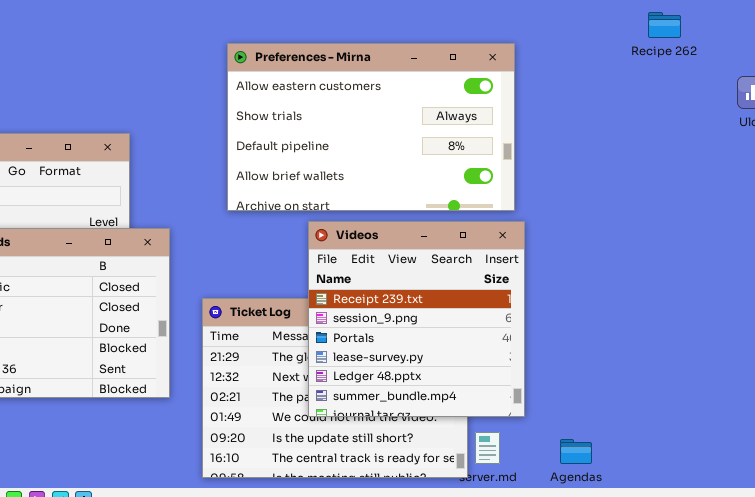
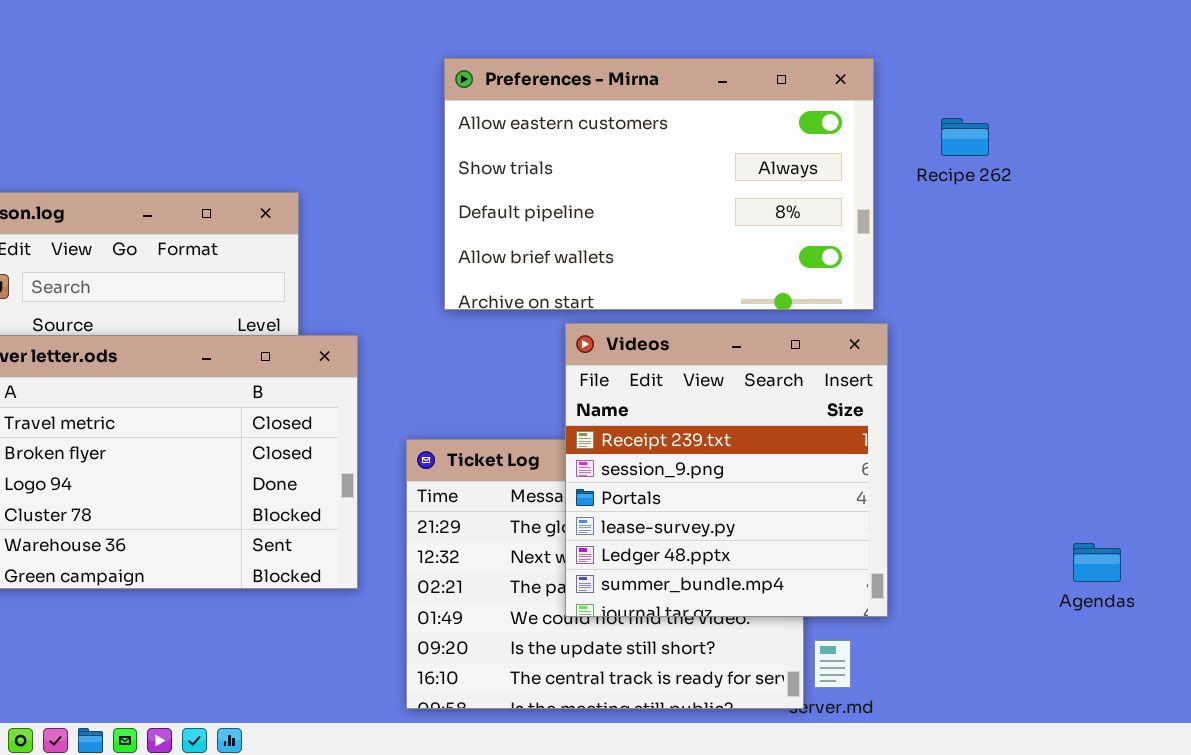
Recipe 262: [648,12,681,38] -> [941,118,989,156], moved
Agendas: [560,439,592,464] -> [1073,543,1121,582], moved

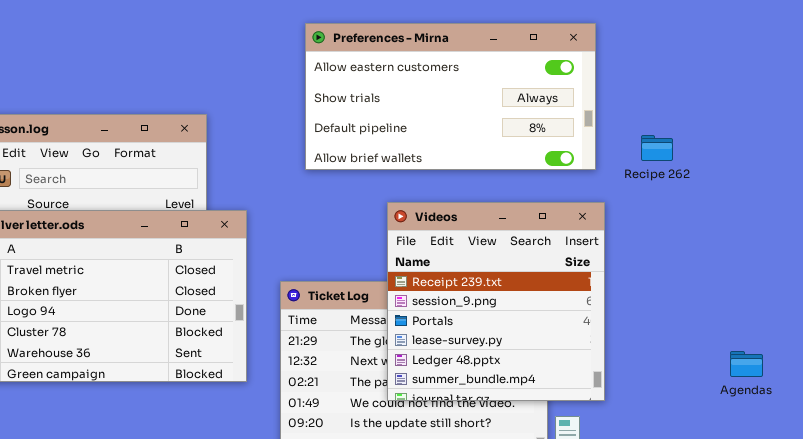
Preferences - Mirna: [444,58,874,310] -> [305,23,596,170], resized
Recipe 262: [941,118,989,156] -> [641,135,673,161], moved

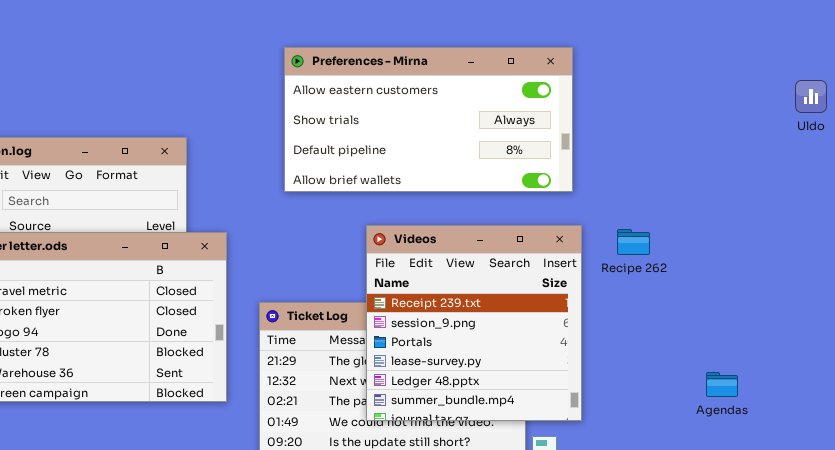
Recipe 262: [641,135,673,161] -> [617,229,650,255], moved

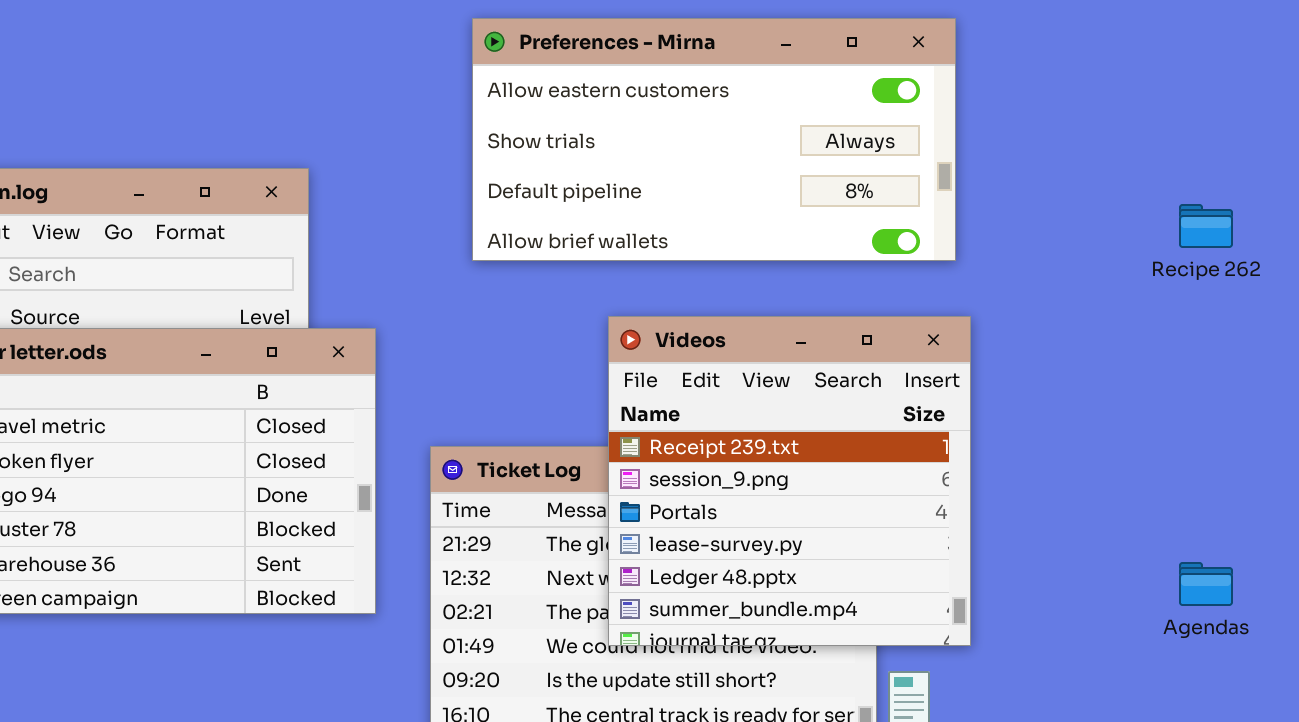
Recipe 262: [617,229,650,255] -> [1179,204,1233,248], moved

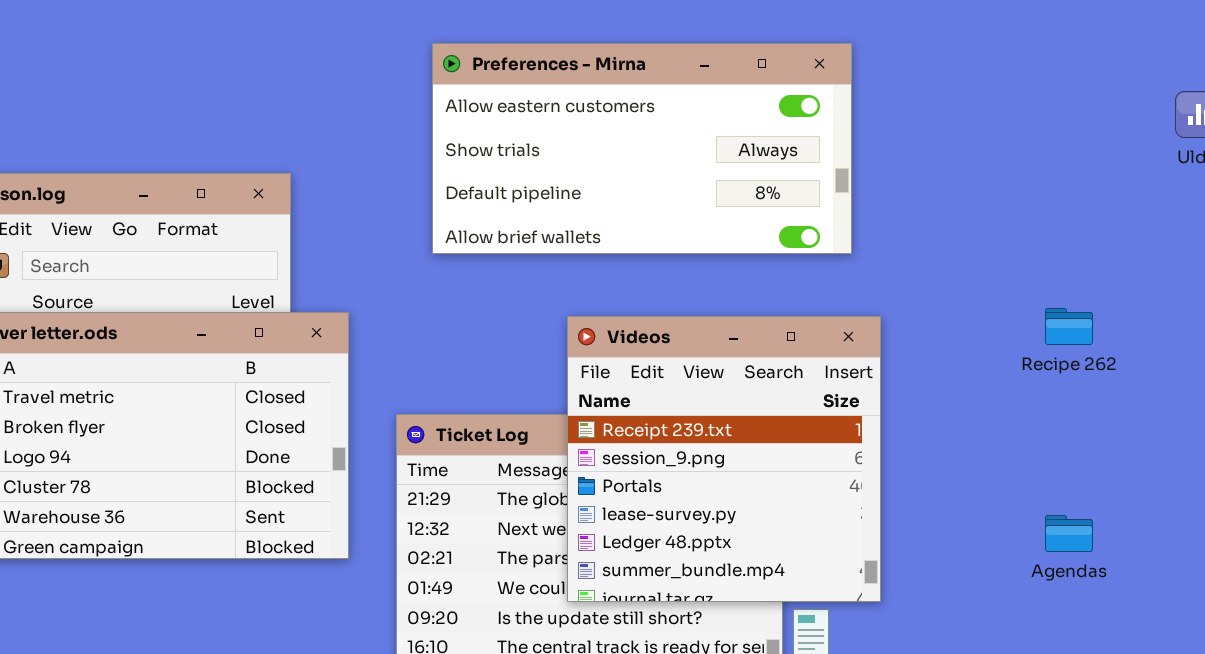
Recipe 262: [1179,204,1233,248] -> [1045,308,1093,345], moved
Videos: [608,316,971,646] -> [567,316,881,602], moved

